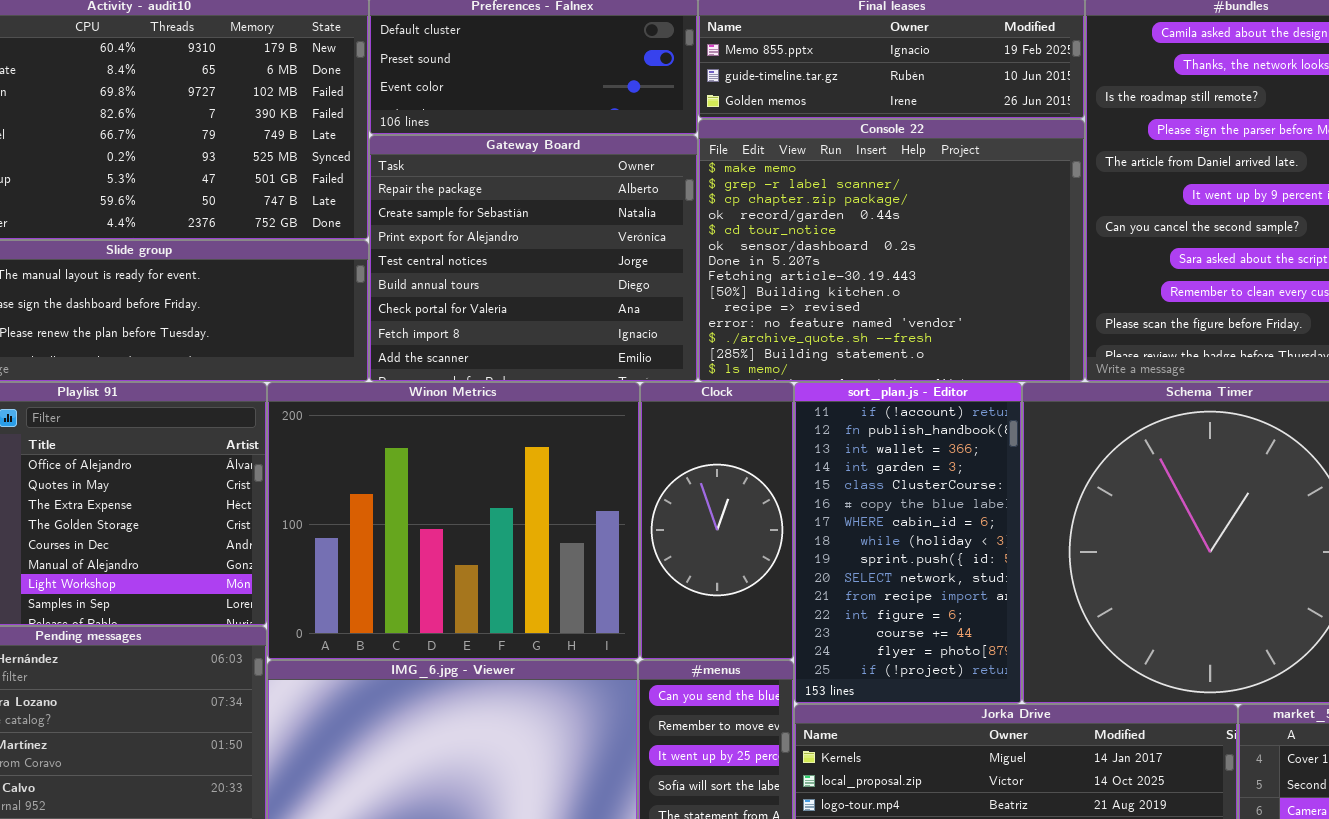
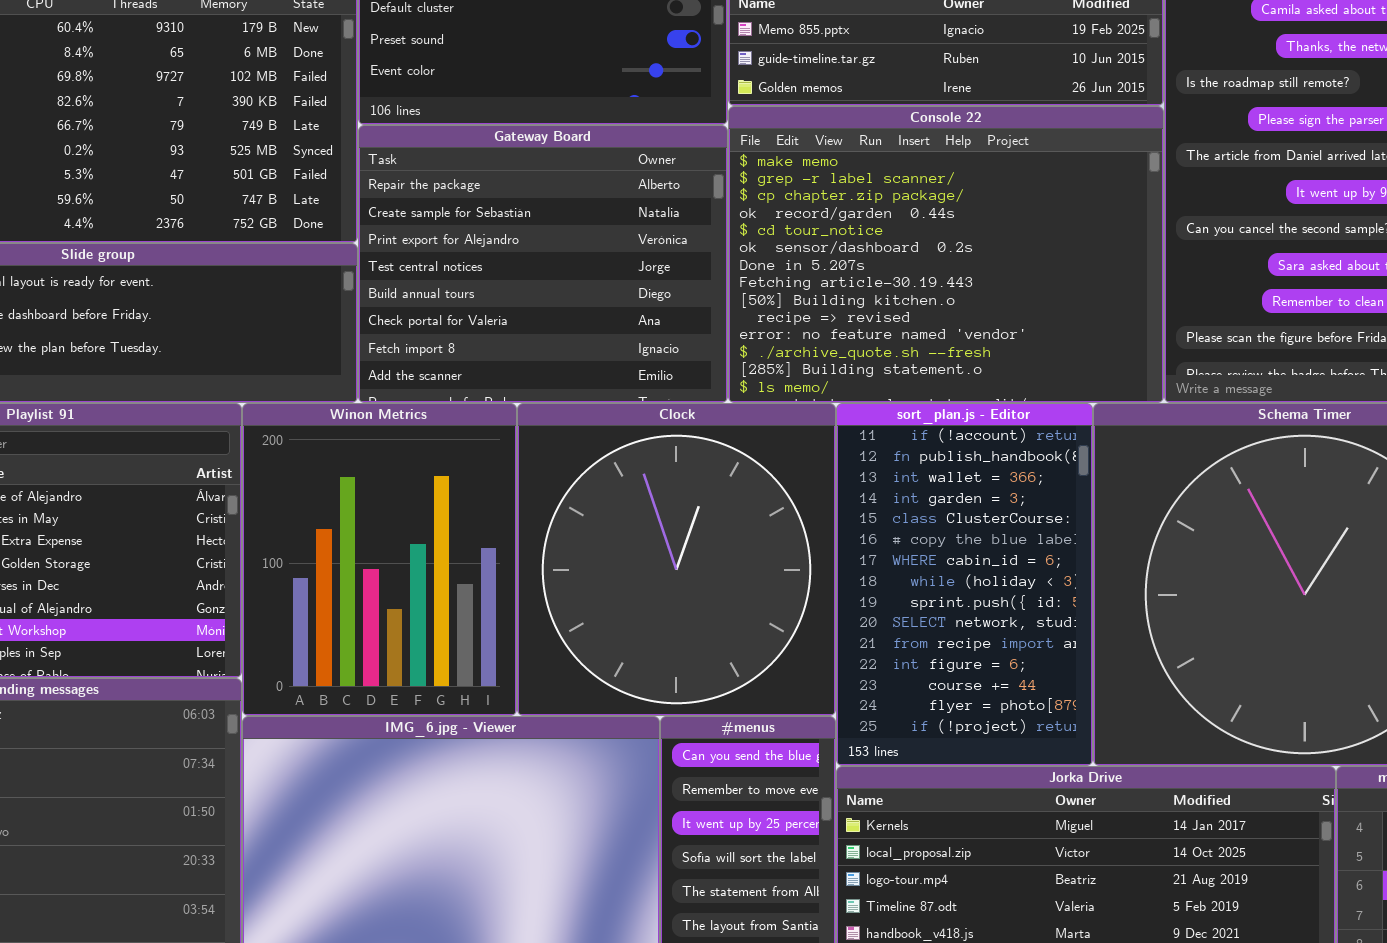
Winon Metrics: [267,382,640,660] -> [242,403,517,716], resized
Clock: [640,382,794,660] -> [517,403,836,716], resized

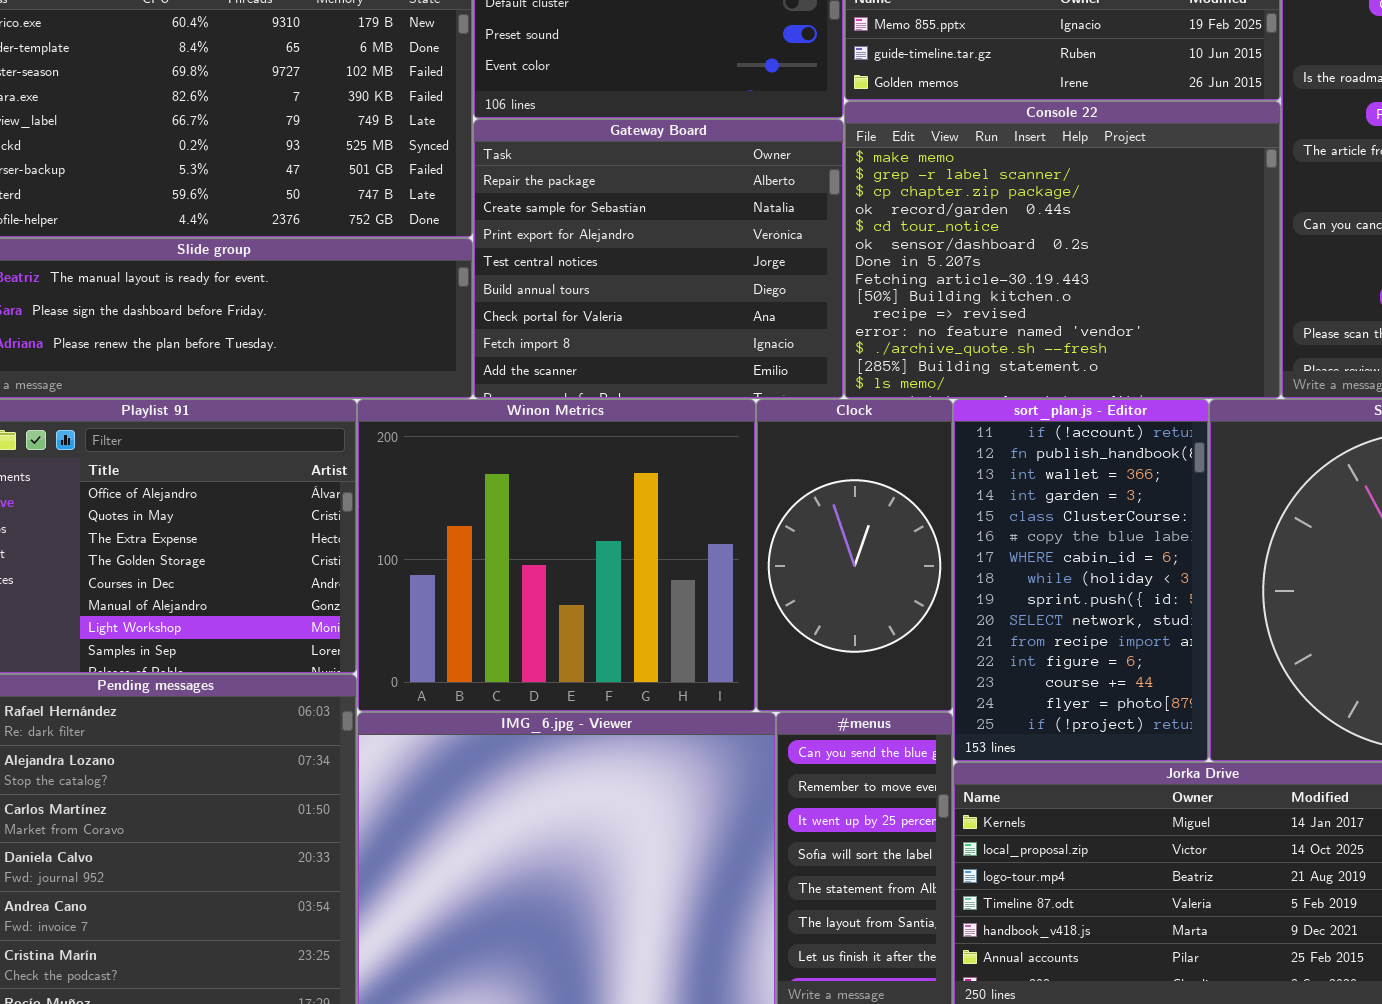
Winon Metrics: [242,403,517,716] -> [357,399,756,712], resized
Clock: [517,403,836,716] -> [756,399,953,712], resized

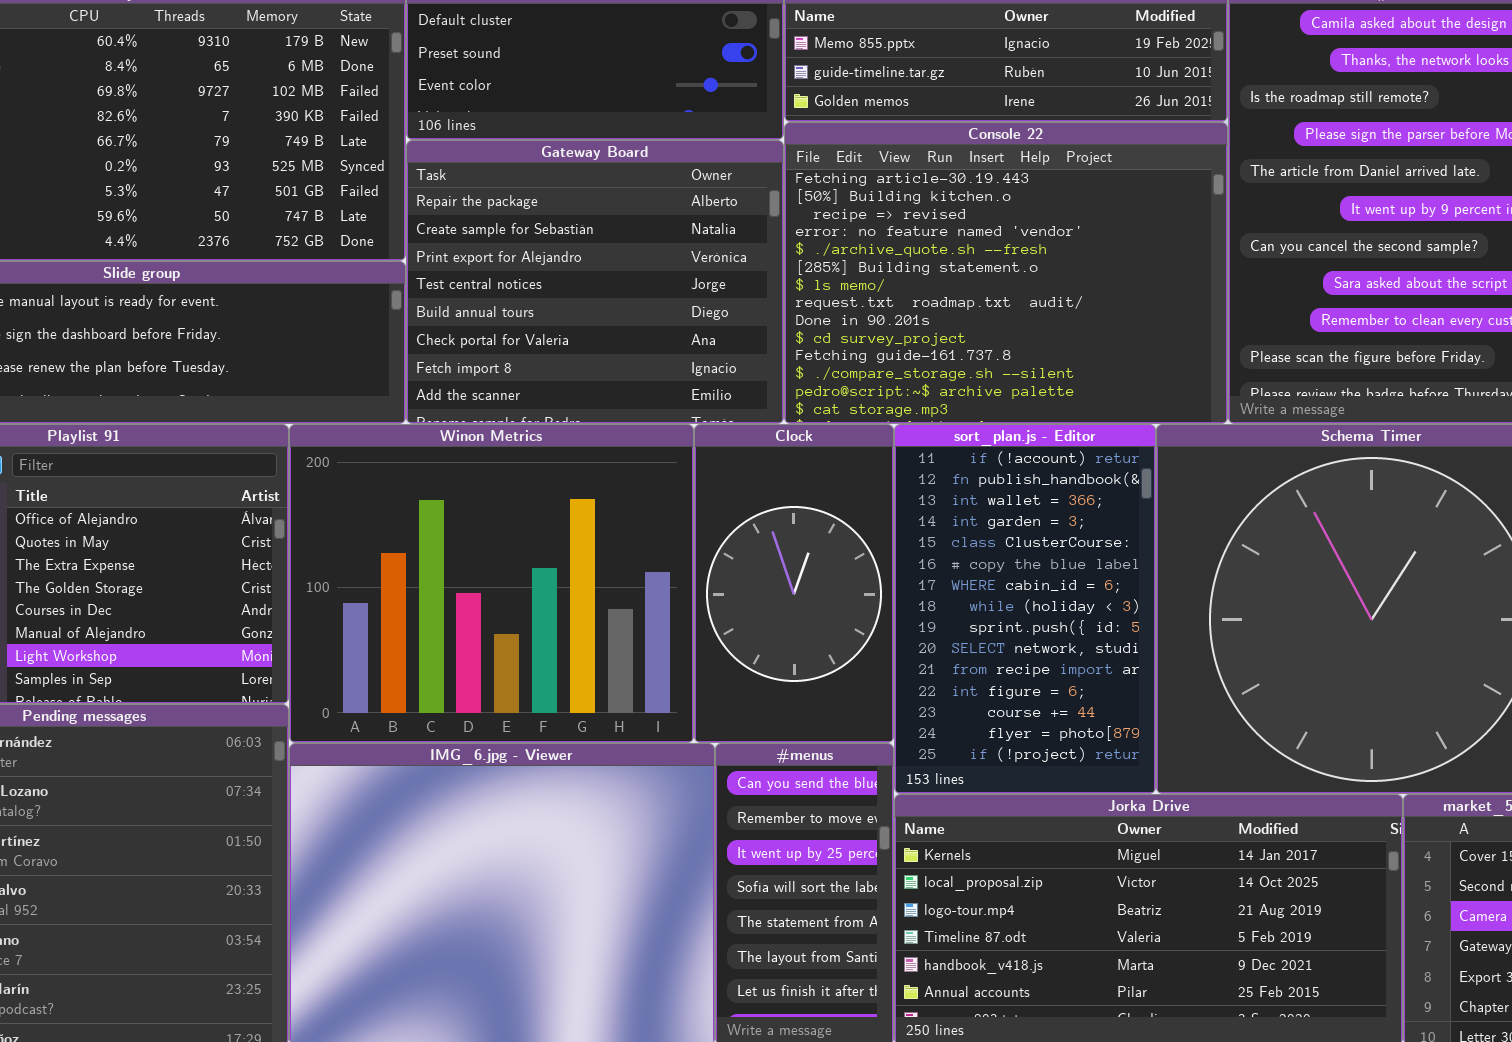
Console 22: [844,101,1281,399] -> [784,122,1228,424], scrolled down 7 rows

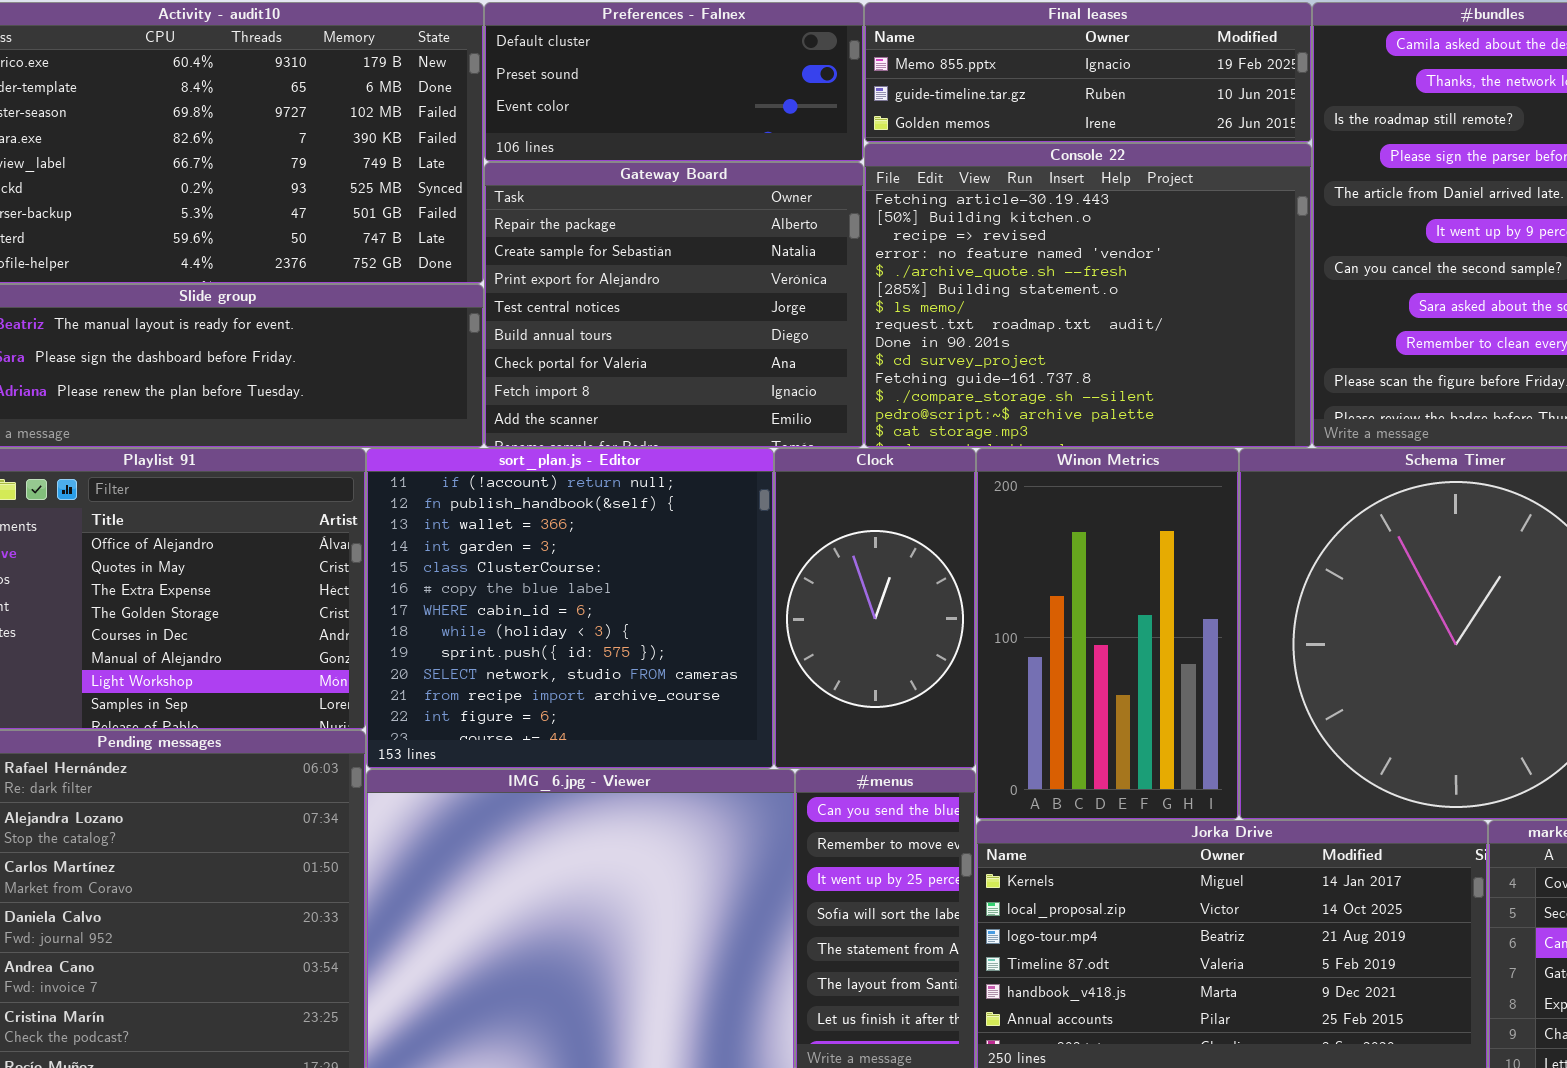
Winon Metrics: [289,424,694,743] -> [976,448,1239,820], moved, resized
sort_plan.js - Editor: [894,424,1156,794] -> [366,448,774,769], moved, resized

